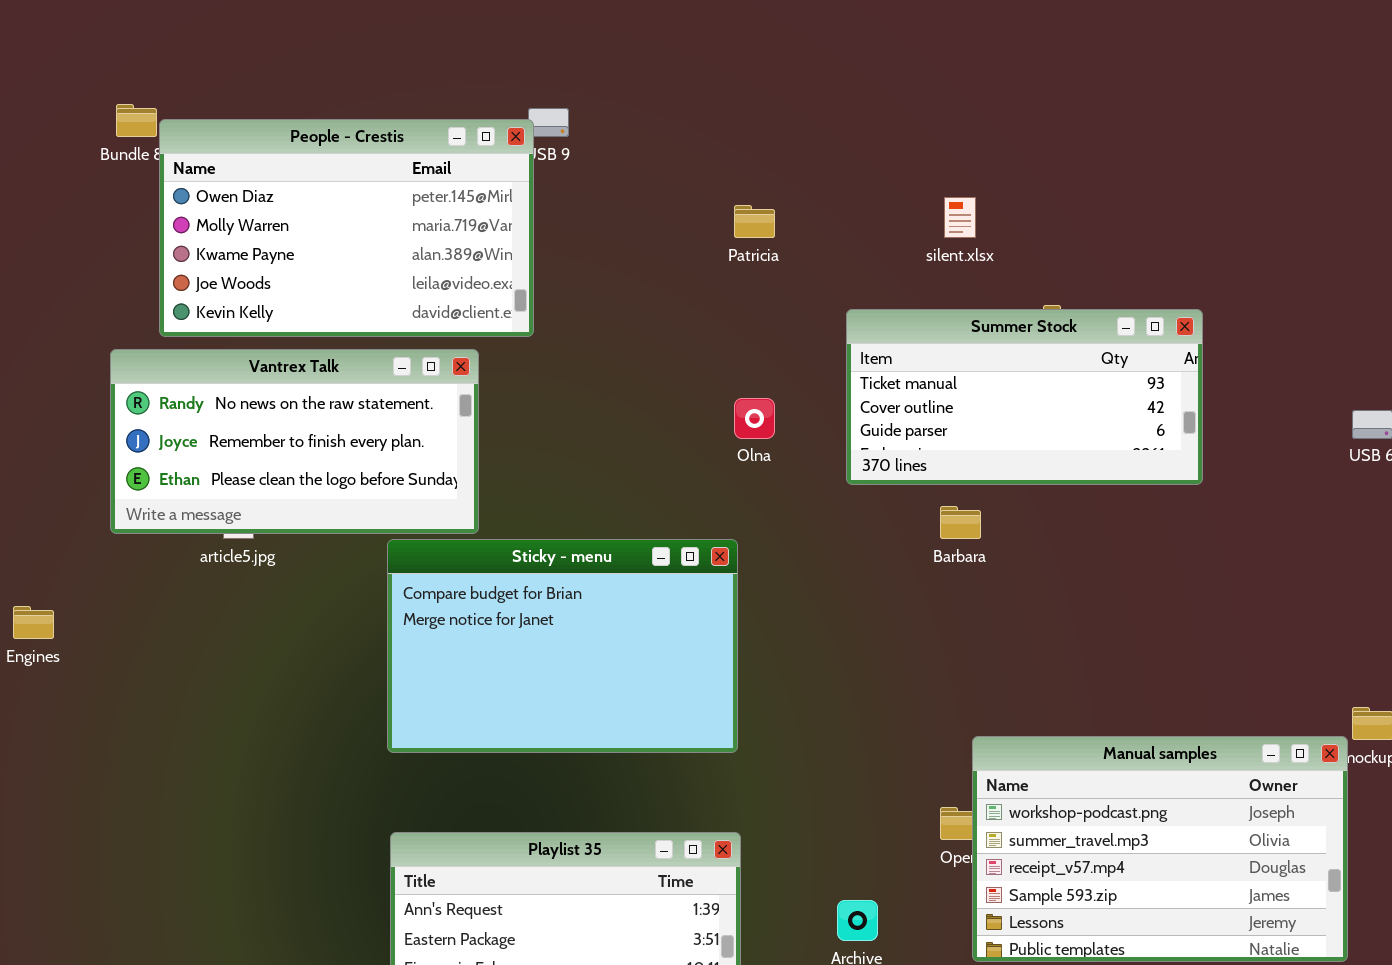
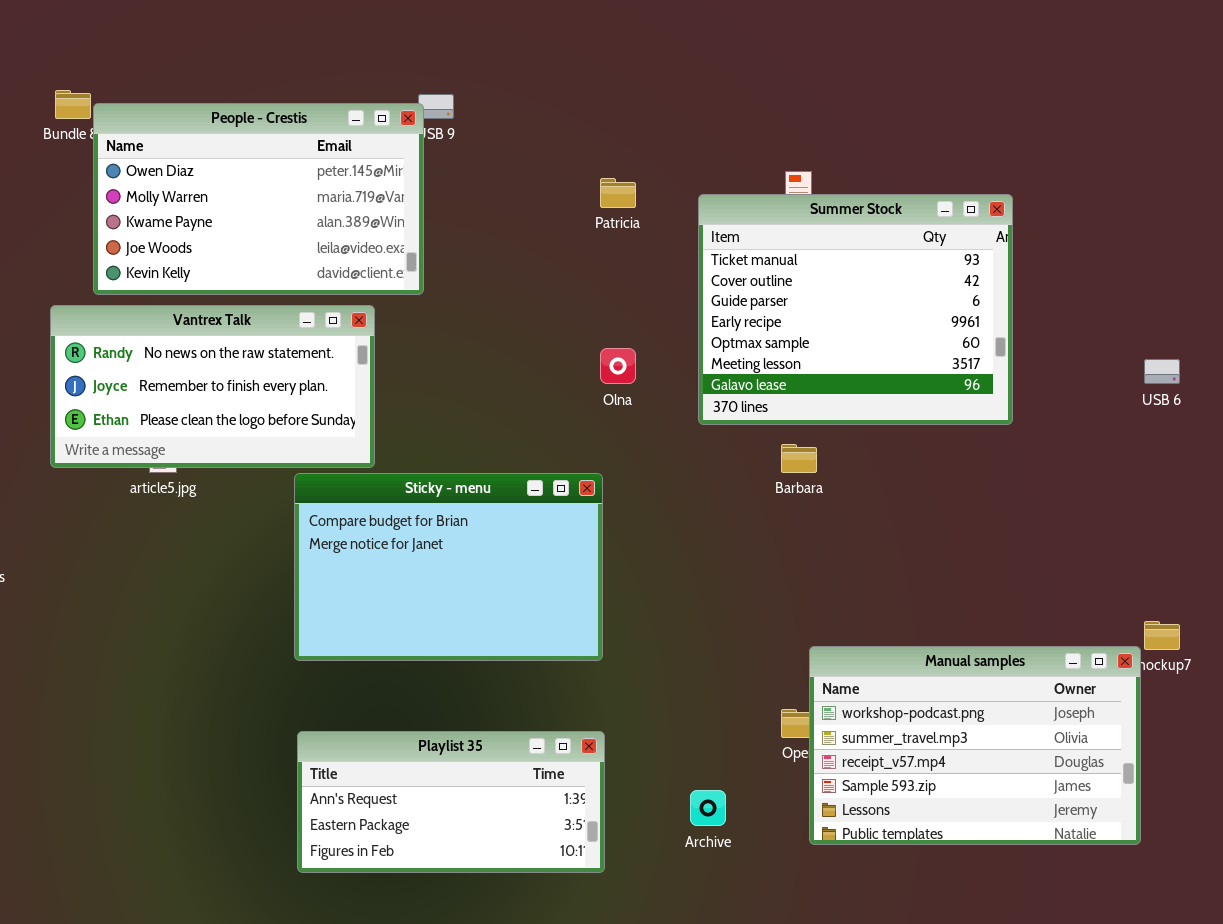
Summer Stock: [846,309,1203,485] -> [698,194,1013,425], resized

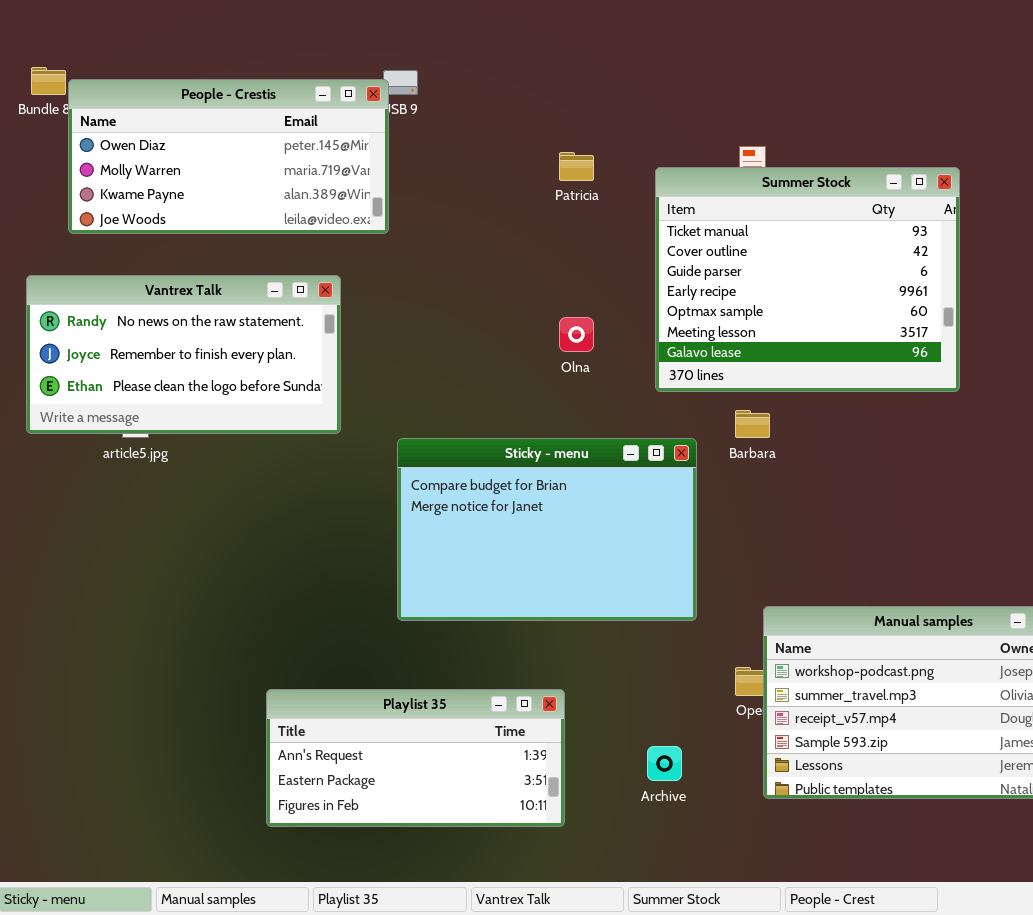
People - Crestis: [93,103,424,295] -> [68,79,389,234], resized
Sticky - menu: [294,473,603,661] -> [397,438,697,621], moved

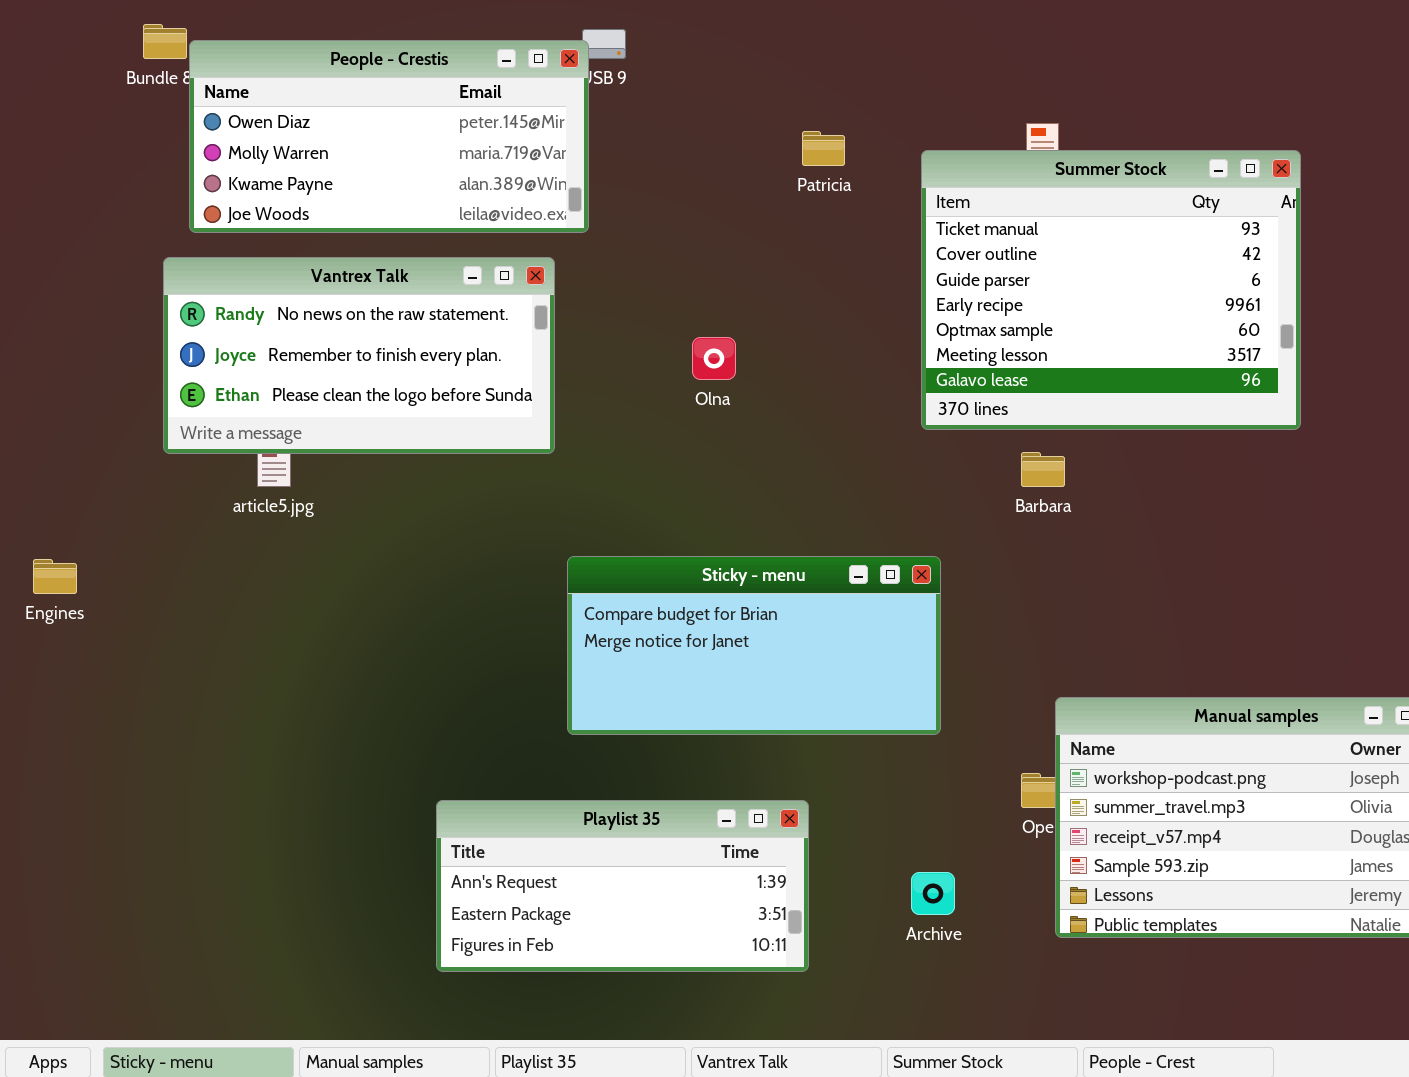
Vantrex Talk: [26,275,341,434] -> [163,257,555,454], moved
Olna: [559,317,594,352] -> [692,337,736,380], moved
Sticky - menu: [397,438,697,621] -> [567,556,941,735], moved, resized

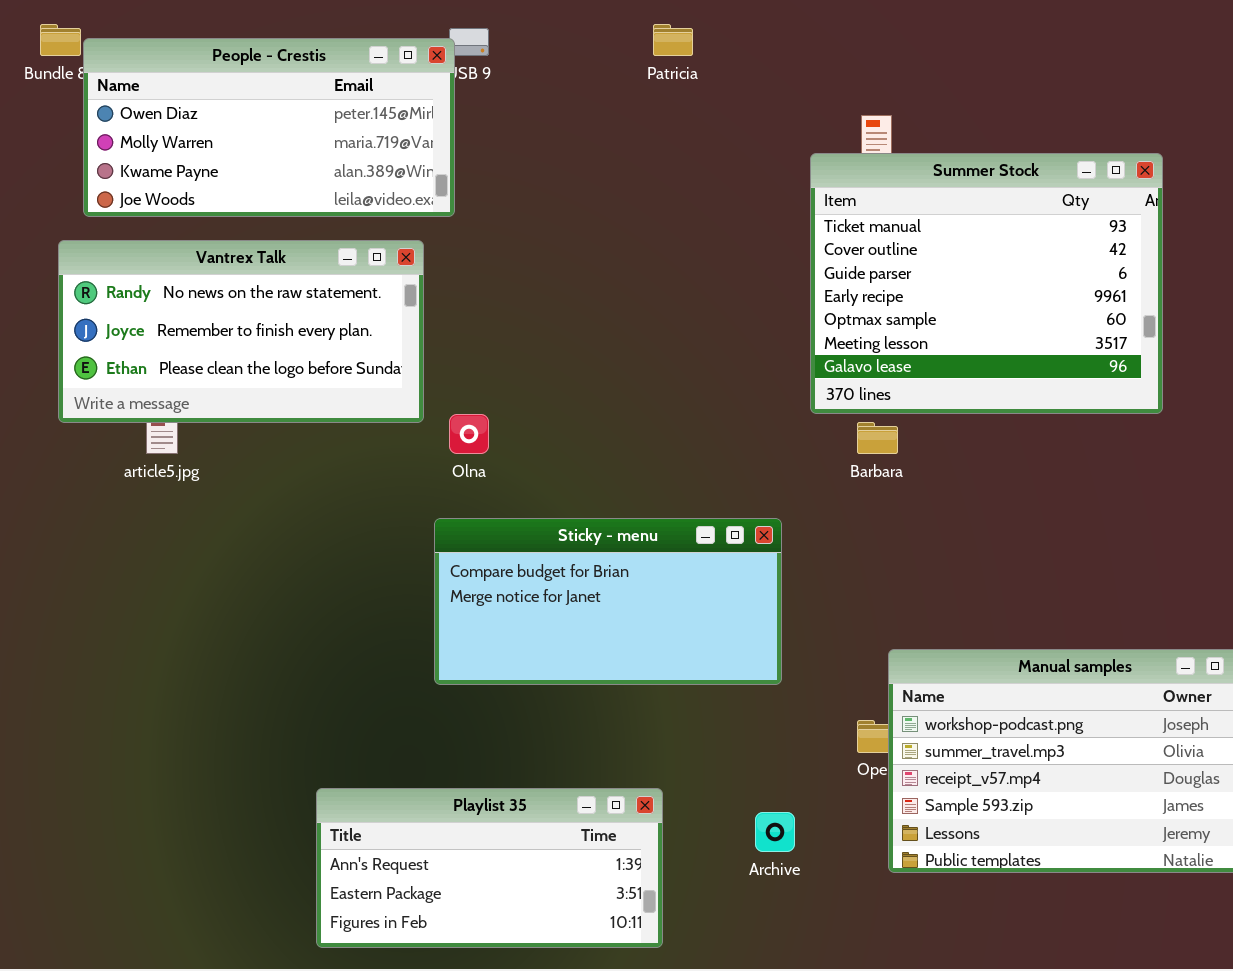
Patricia: [802,131,845,166] -> [653,24,693,56], moved
Summer Stock: [921,150,1301,430] -> [810,153,1163,414], moved
Olna: [692,337,736,380] -> [449,414,489,454], moved
Playlist 35: [436,800,809,972] -> [316,788,663,948], moved

